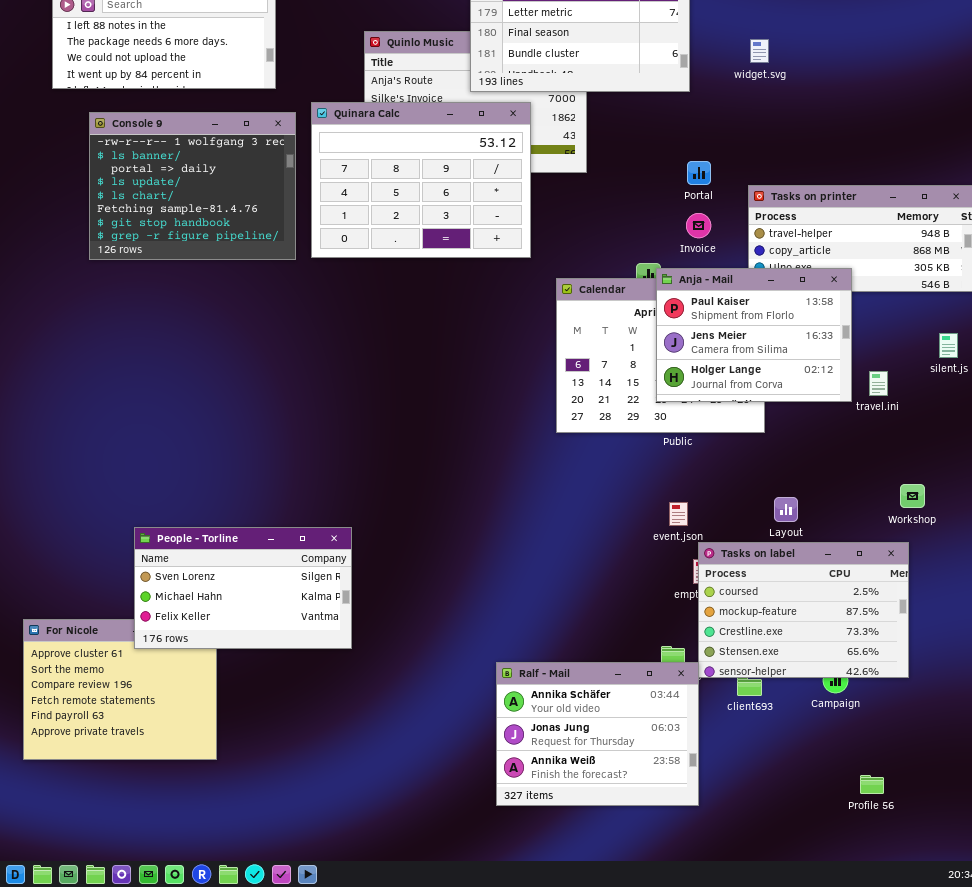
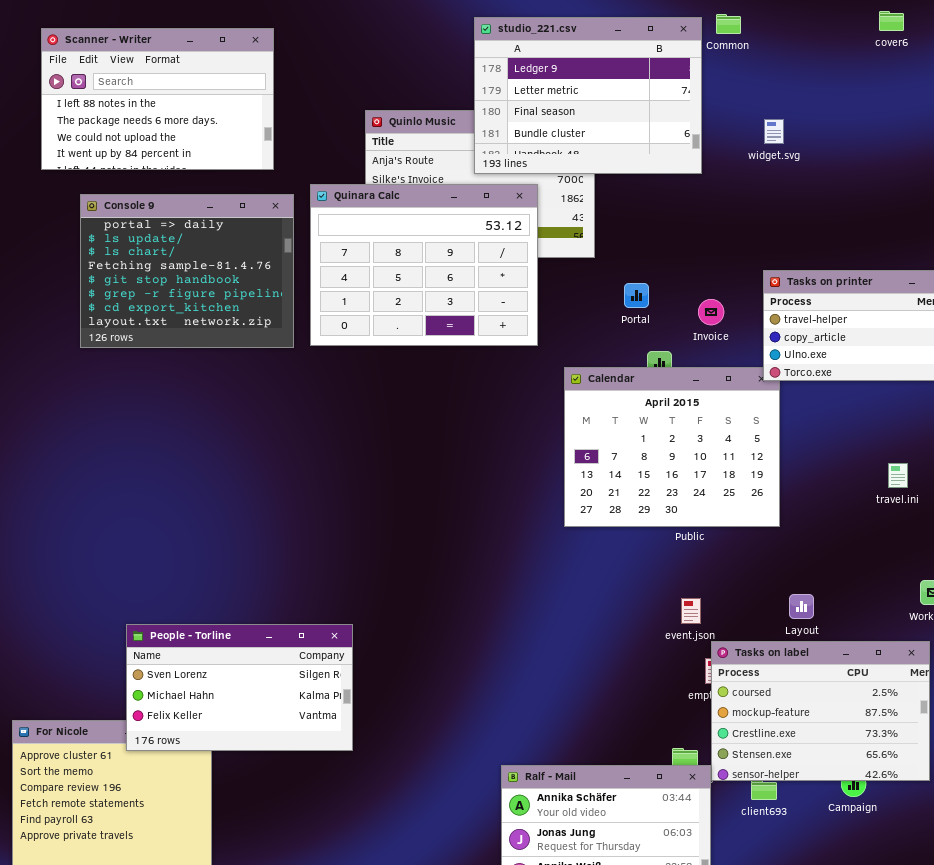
Console 9: [89,112,296,260] -> [80,194,294,348], scrolled down 2 rows
Portal: [687,161,711,185] -> [624,283,649,308], moved
Anja - Mail: [656,268,852,402] -> none, closed

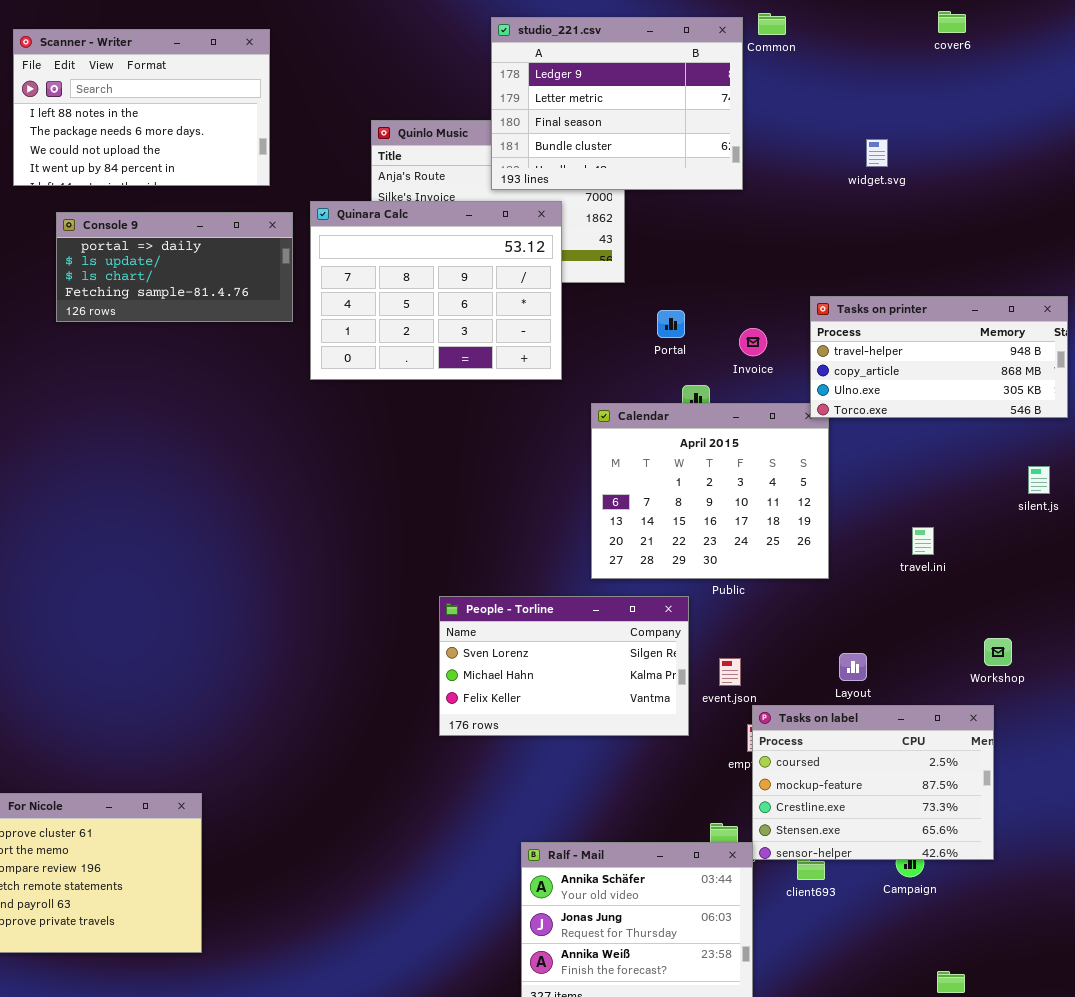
widget.svg: [764,119,784,144] -> [866,139,888,167], moved
Console 9: [80,194,294,348] -> [56,212,293,322], resized
travel.ini: [888,463,908,488] -> [912,527,934,555], moved
People - Torline: [126,624,353,751] -> [439,596,689,736], moved

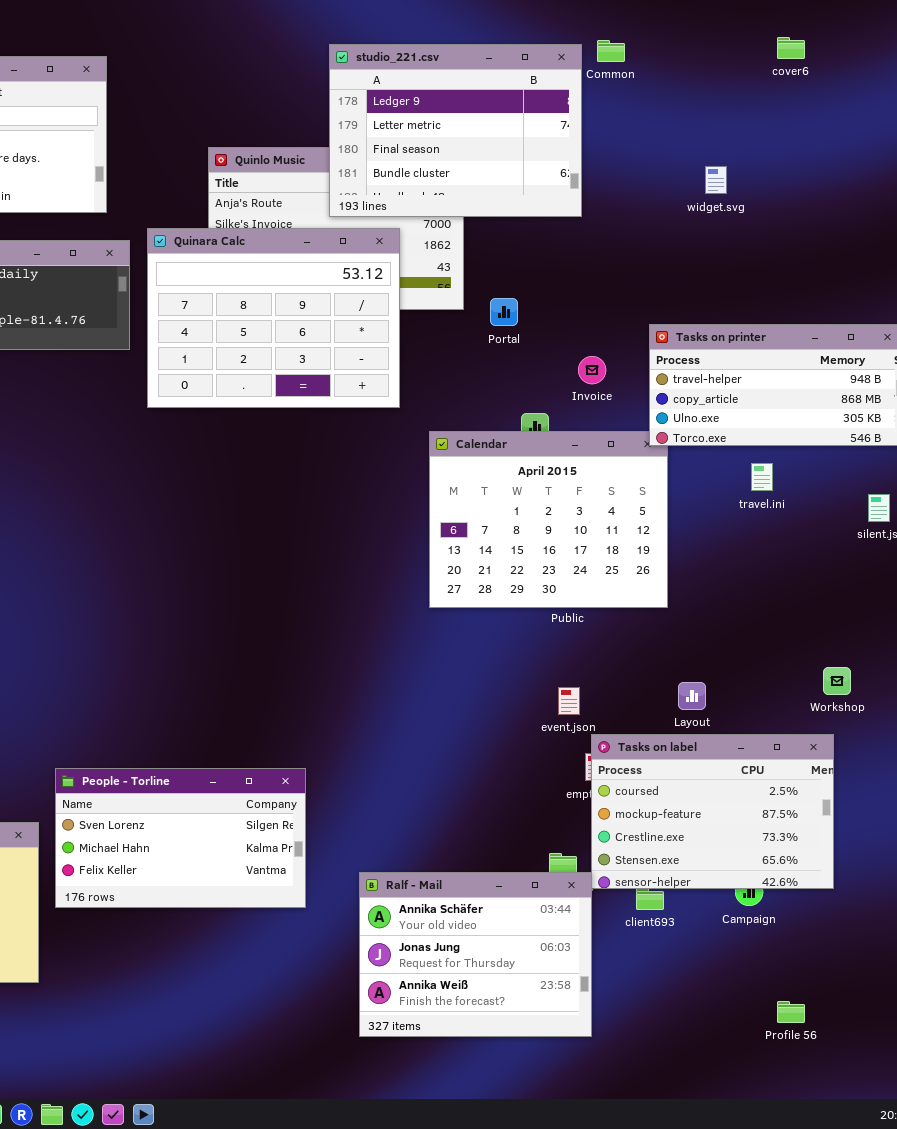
Portal: [657,310,685,338] -> [490,298,518,326], moved
travel.ini: [912,527,934,555] -> [751,463,773,491], moved
People - Torline: [439,596,689,736] -> [55,768,306,908], moved

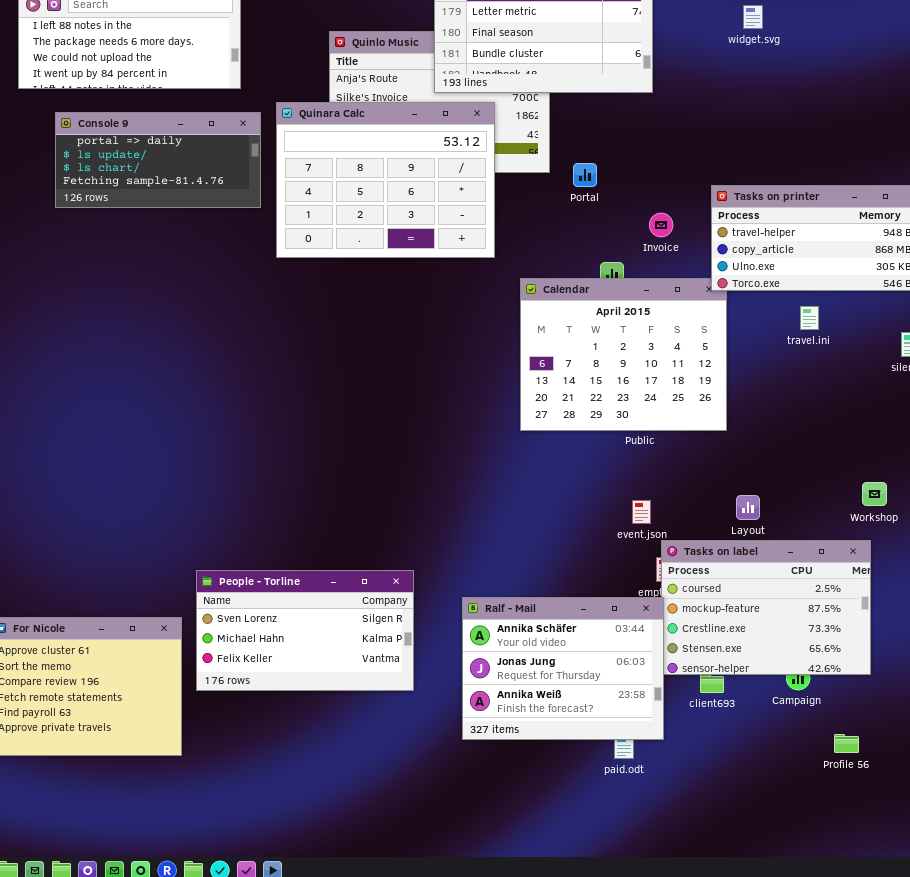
widget.svg: [705,166,727,194] -> [743,5,763,29], moved
Ralf - Mail: [359,872,592,1037] -> [462,597,664,740], moved
Profile 56: [777,1001,805,1023] -> [834,734,859,753], moved

